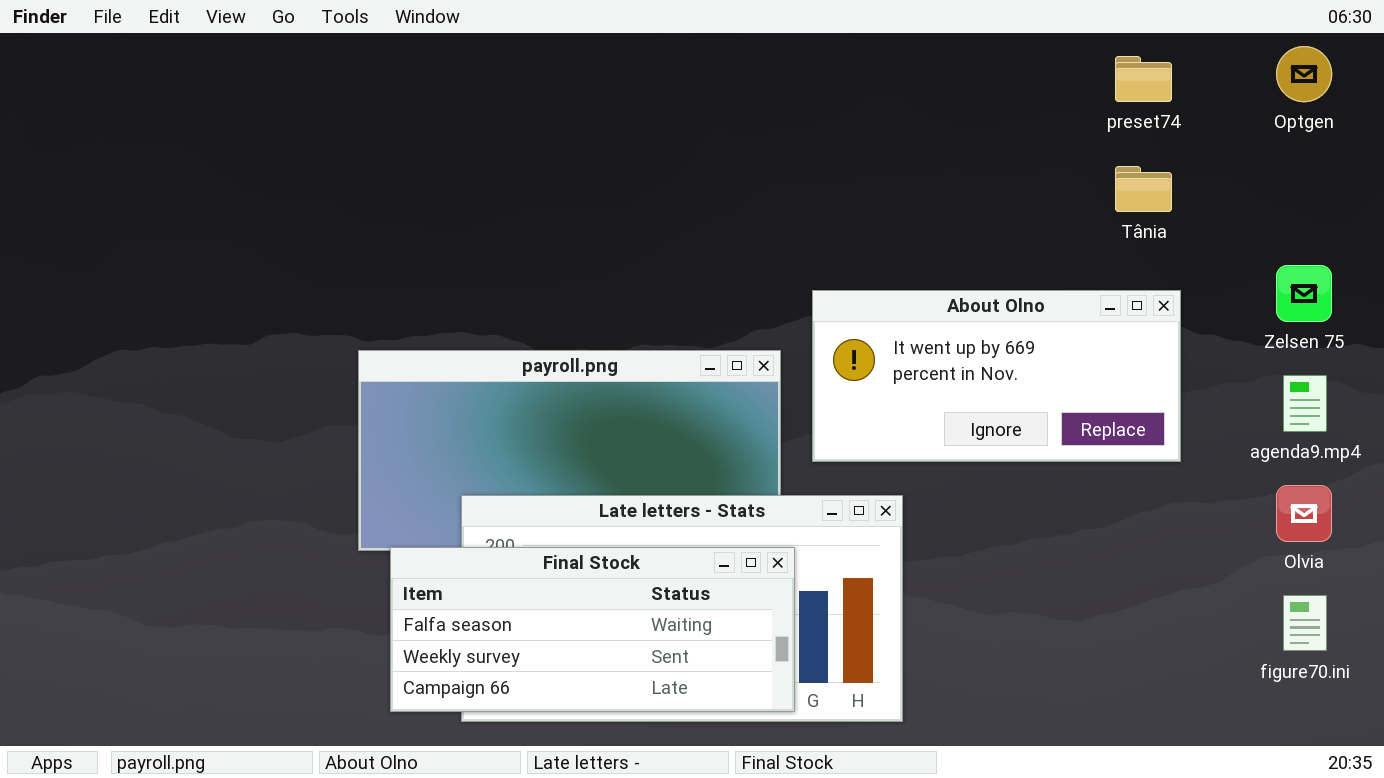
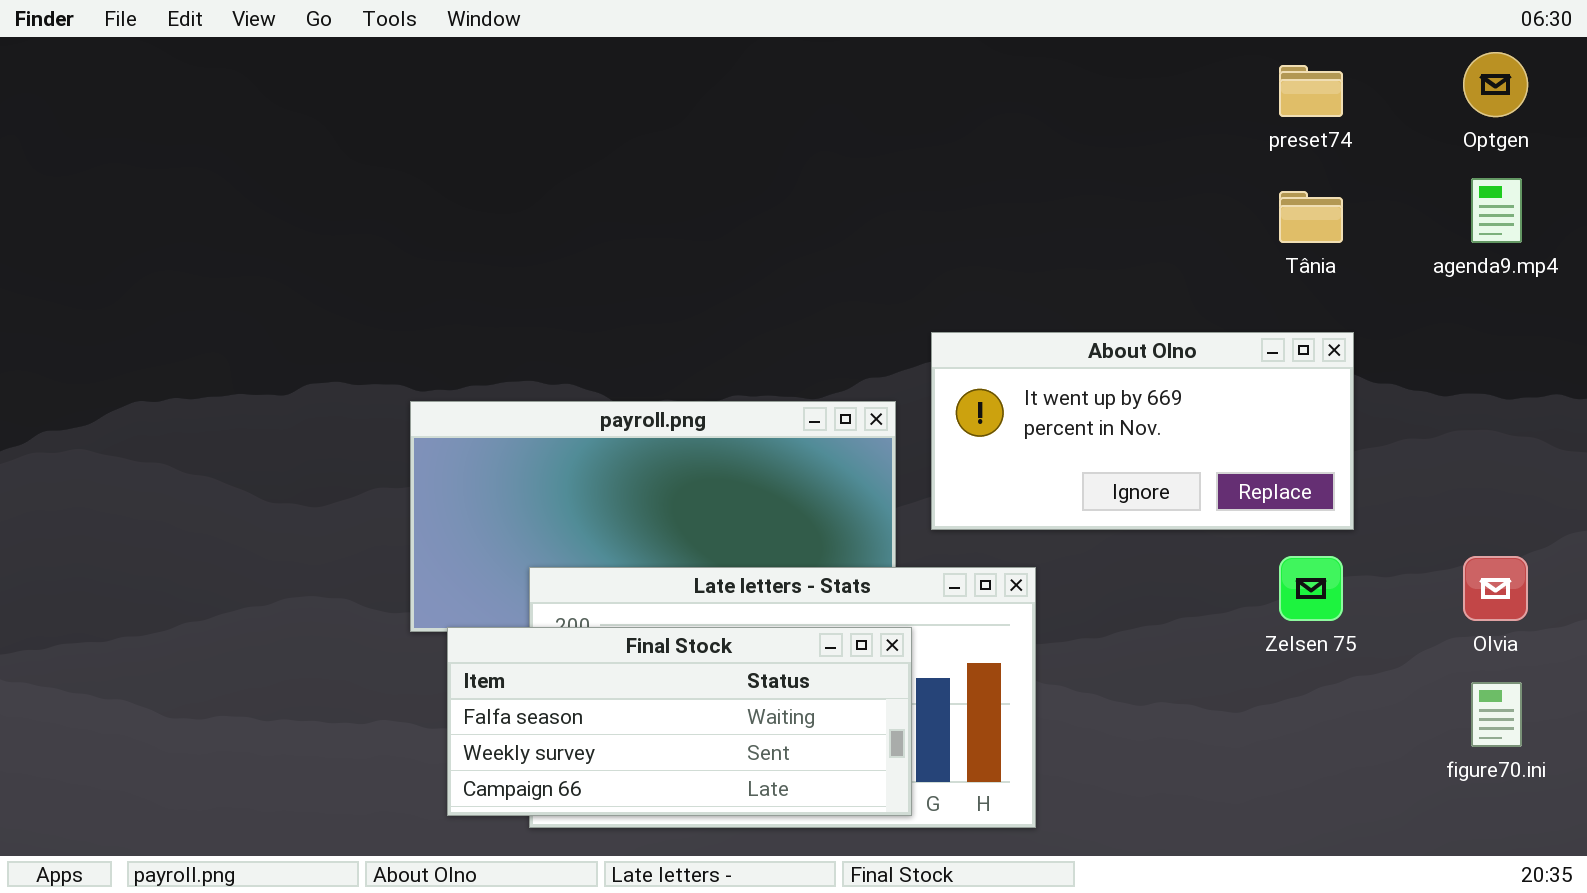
Zelsen 75: [1276,265,1332,322] -> [1279,556,1343,621], moved
agenda9.mp4: [1283,375,1327,432] -> [1471,178,1522,243], moved

